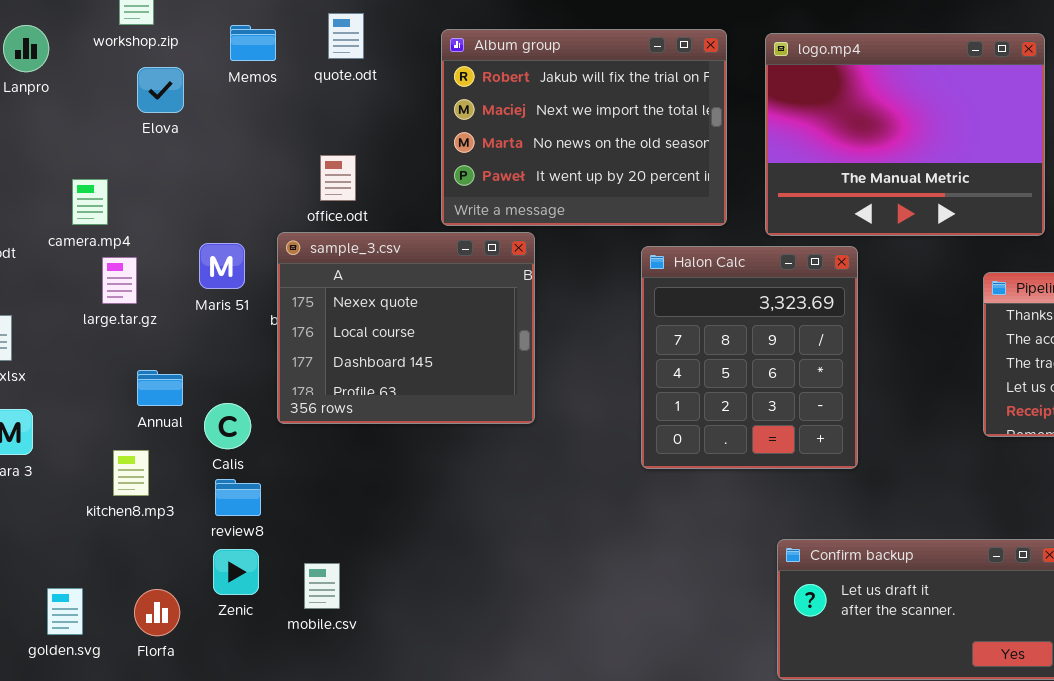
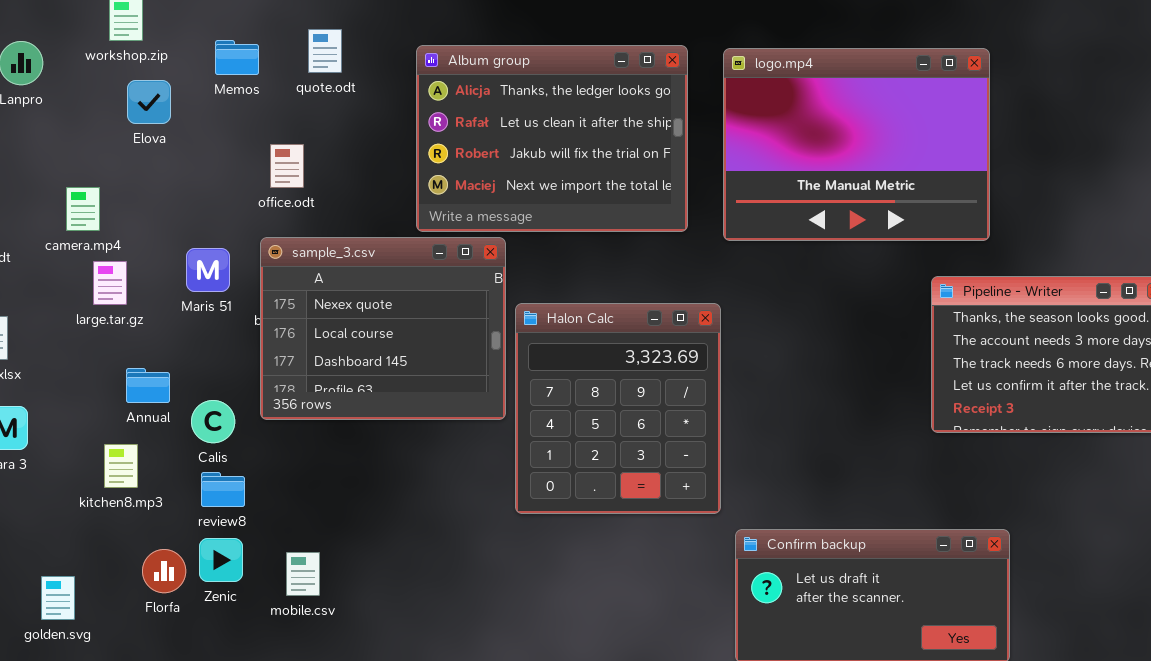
Album group: [441,29,727,226] -> [416,45,688,232], scrolled up 2 rows
office.odt: [320,155,356,201] -> [270,144,304,188], moved
Halon Calc: [641,246,858,469] -> [515,303,721,514], moved
Florfa: [134,589,180,636] -> [142,549,186,593], moved

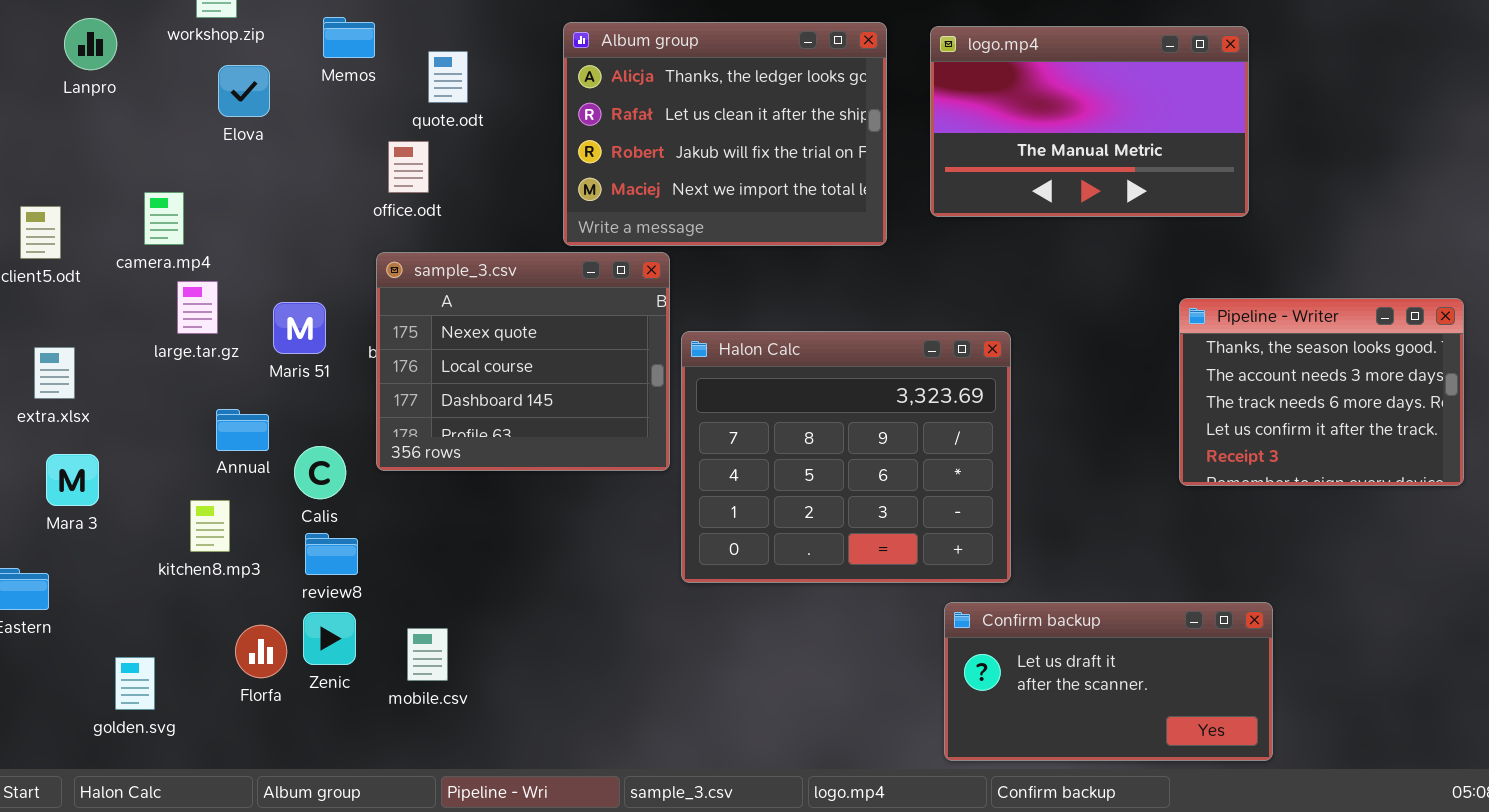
quote.odt: [308,29,342,73] -> [428,51,468,103], moved
logo.mp4: [723,48,990,241] -> [930,26,1249,217], resized
Maris 51: [186,248,230,292] -> [273,302,326,354], moved
Halon Calc: [515,303,721,514] -> [681,331,1011,583], resized

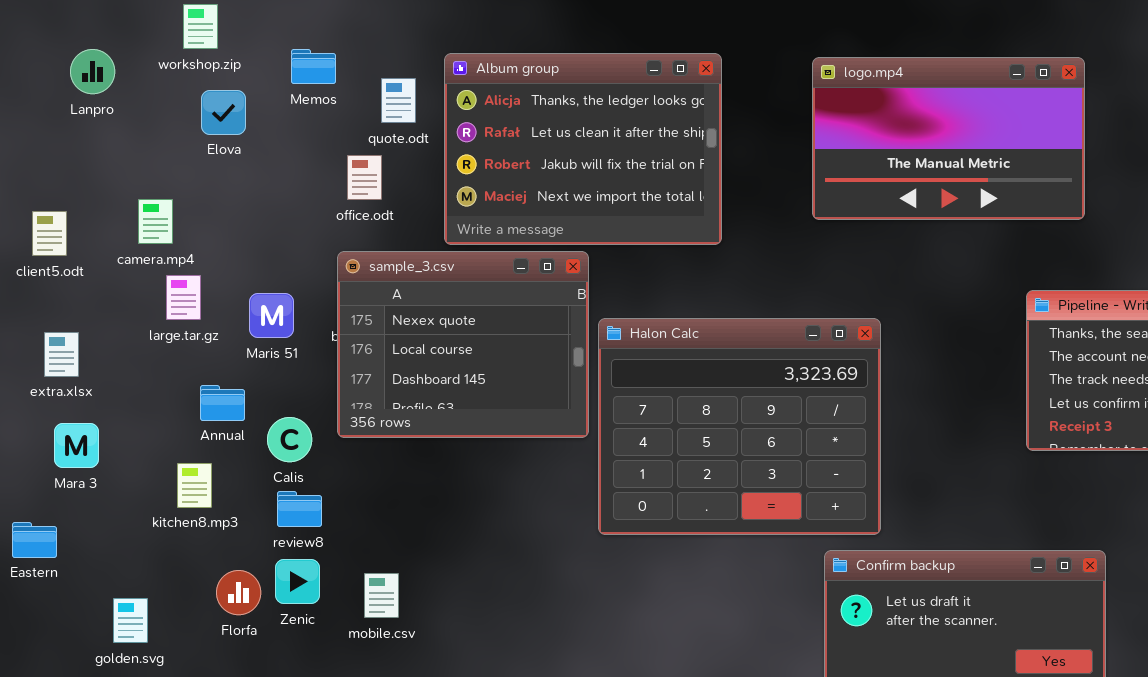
Album group: [563,22,887,246] -> [444,53,722,245], moved

